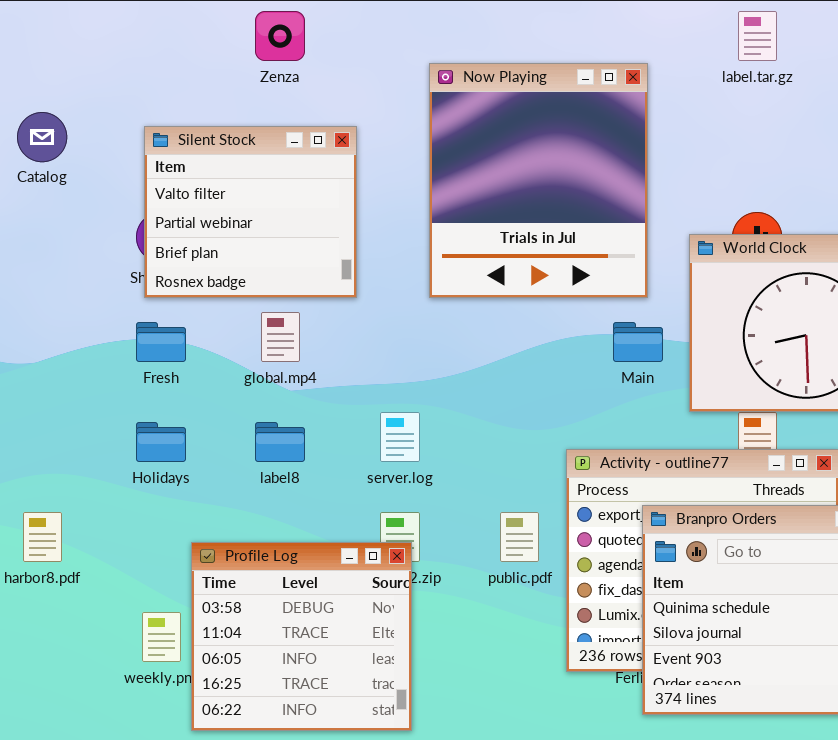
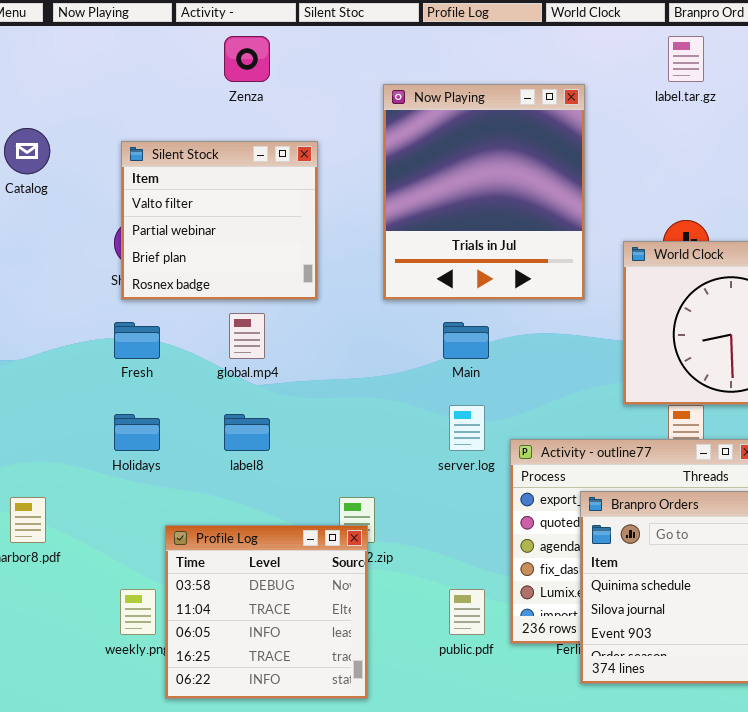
Main: [613,322,663,362] -> [443,322,489,359], moved
server.log: [380,412,420,462] -> [449,405,485,451], moved
public.pdf: [500,512,539,562] -> [449,589,485,635], moved

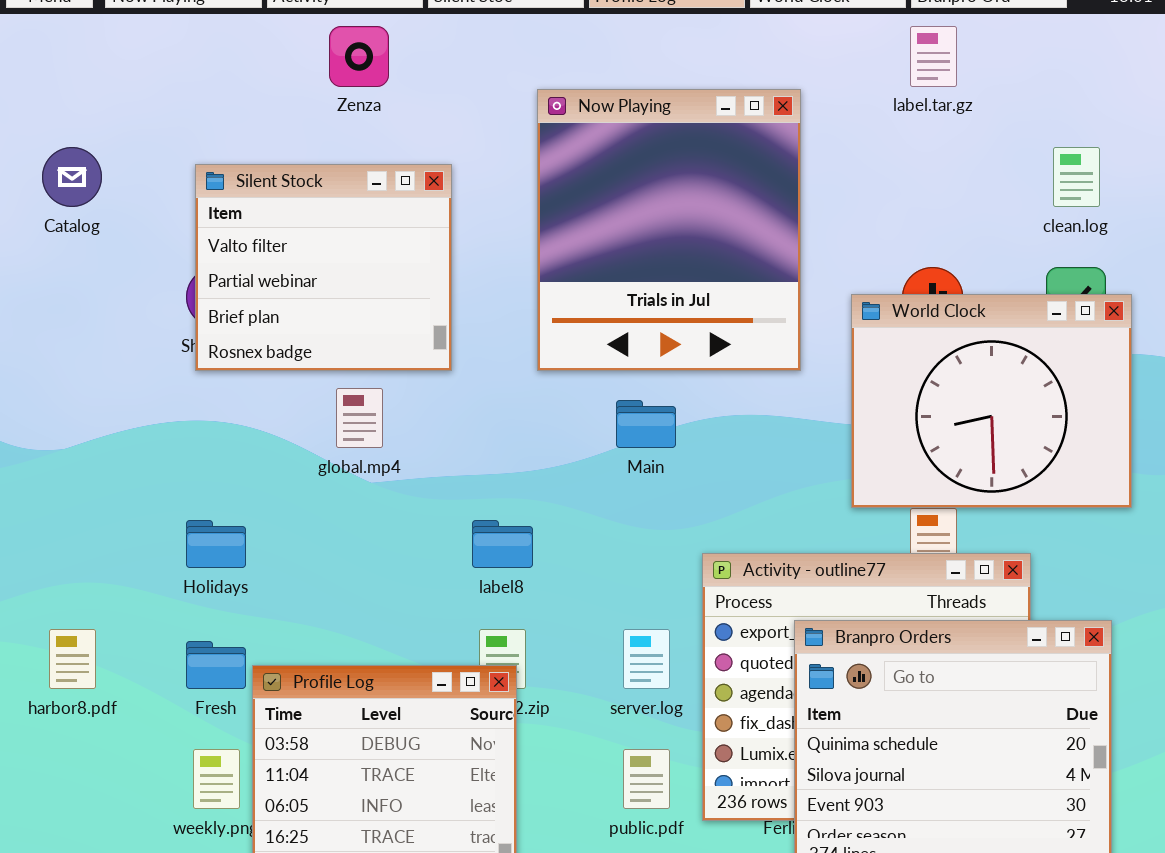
Fresh: [114,322,160,359] -> [186,641,246,689], moved
server.log: [449,405,485,451] -> [623,629,670,689], moved
label8: [224,414,270,451] -> [472,520,533,568], moved

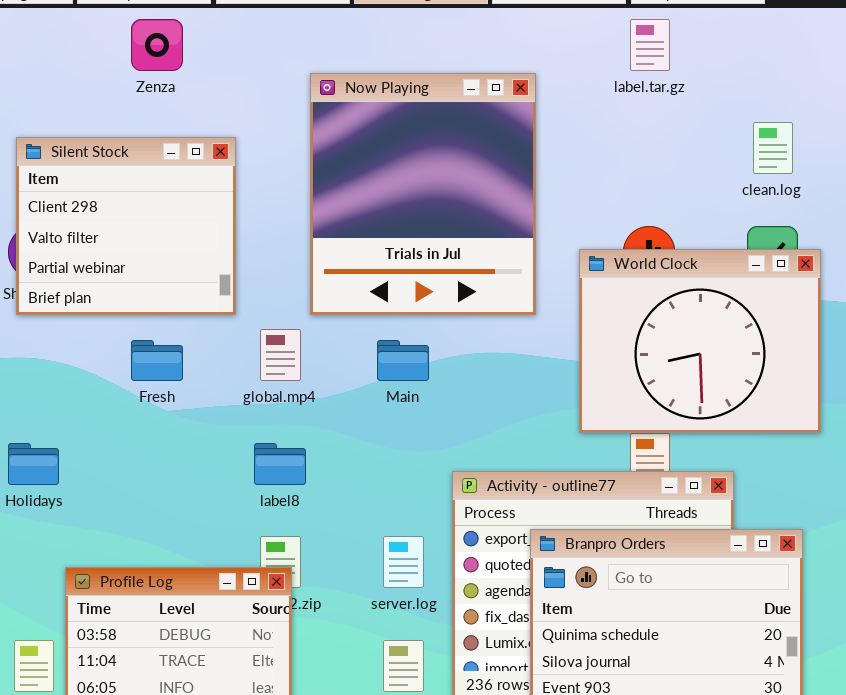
Silent Stock: [195,164,452,371] -> [16,137,236,315], scrolled up 1 row
global.mp4: [336,388,383,448] -> [260,329,301,381], moved
Fresh: [186,641,246,689] -> [131,340,183,381], moved

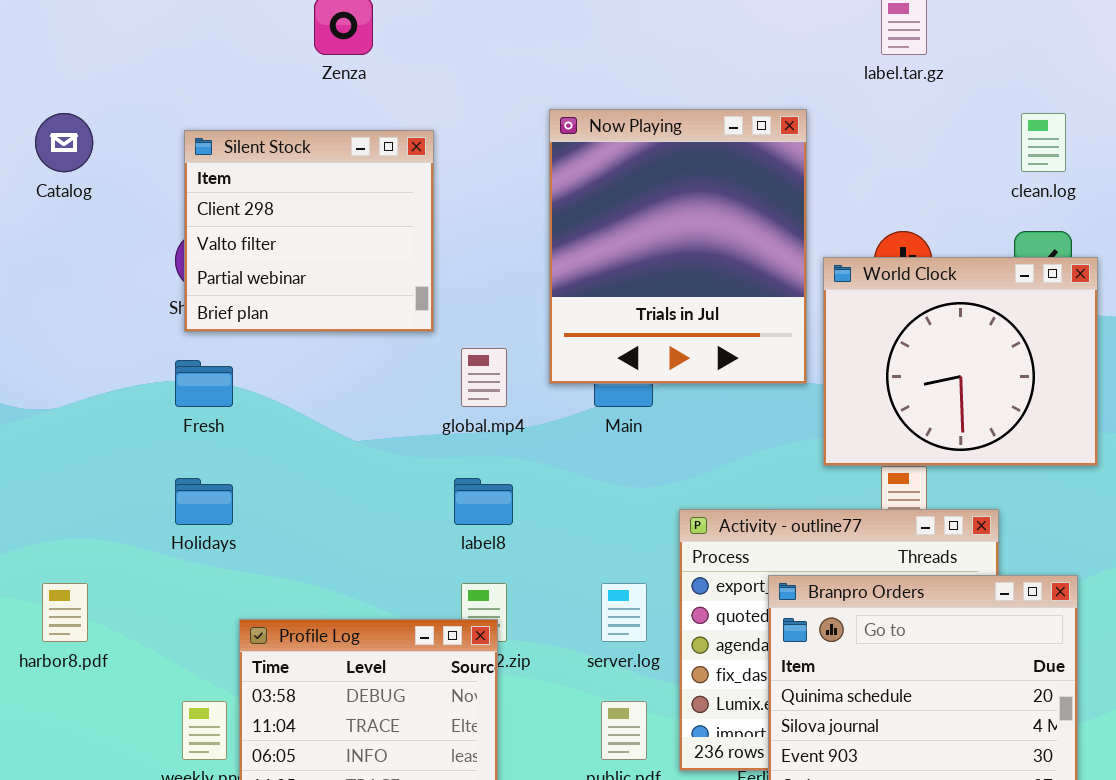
Now Playing: [310,73,536,315] -> [549,109,807,384], moved
Fresh: [131,340,183,381] -> [175,360,233,407], moved

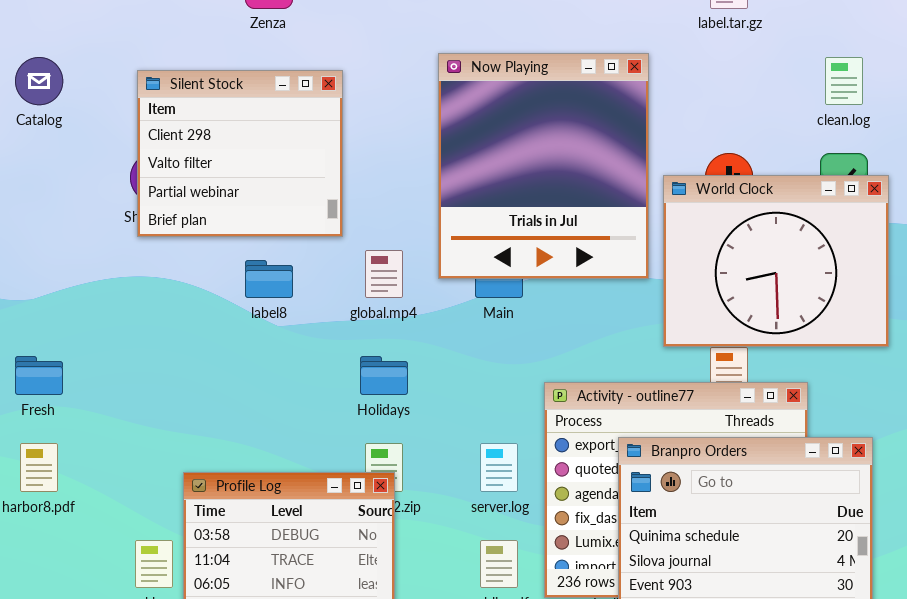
Fresh: [175,360,233,407] -> [15,356,63,395], moved
Holidays: [175,478,233,525] -> [360,356,408,395], moved
label8: [454,478,513,525] -> [245,260,293,298], moved

